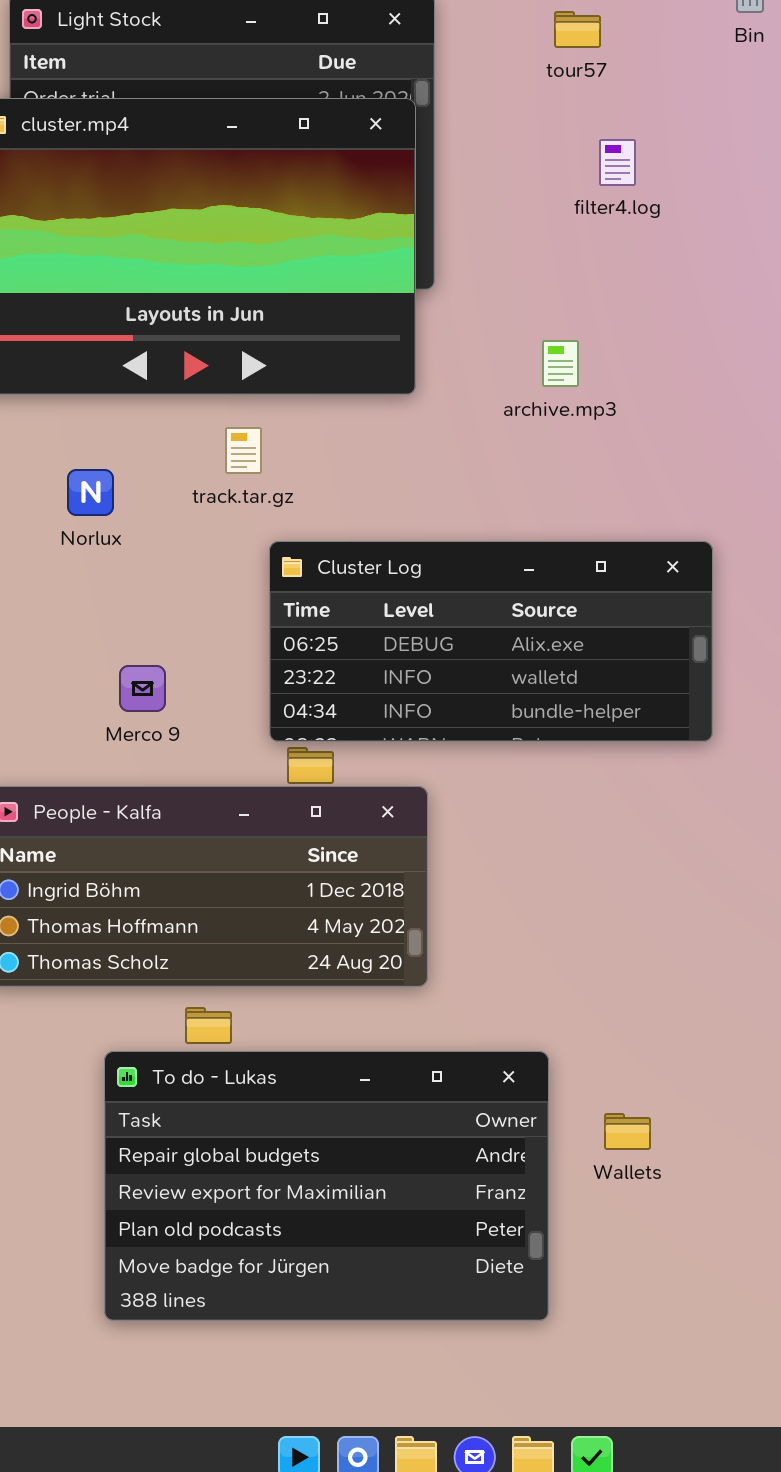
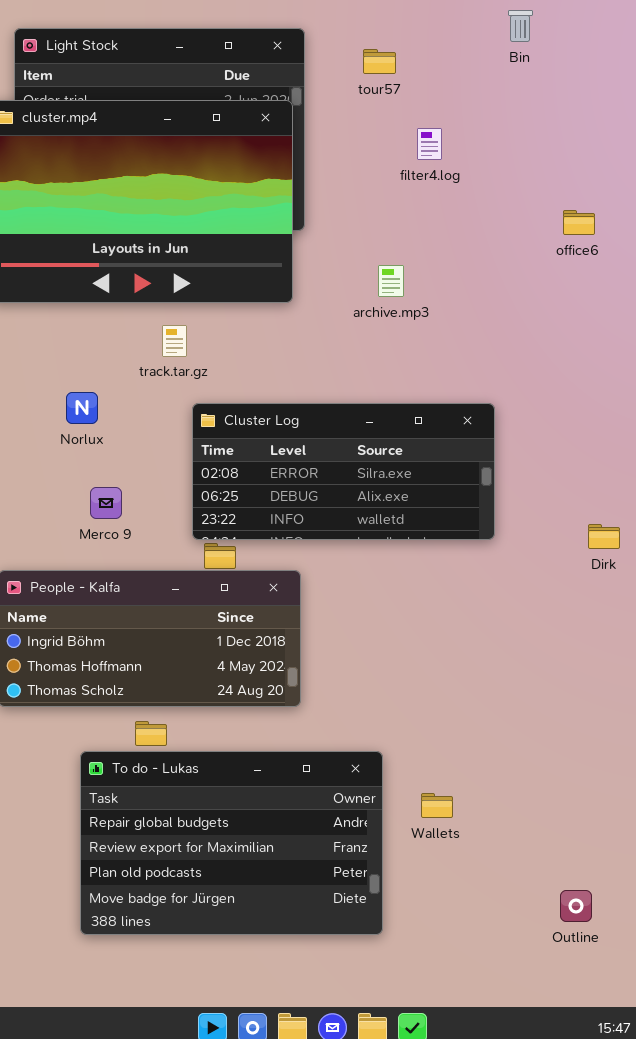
tour57: [554,11,601,48] -> [363,49,396,74], moved
Norlux: [67,469,114,516] -> [66,392,98,424], moved
Cluster Log: [269,541,713,742] -> [192,403,495,540], scrolled up 1 row

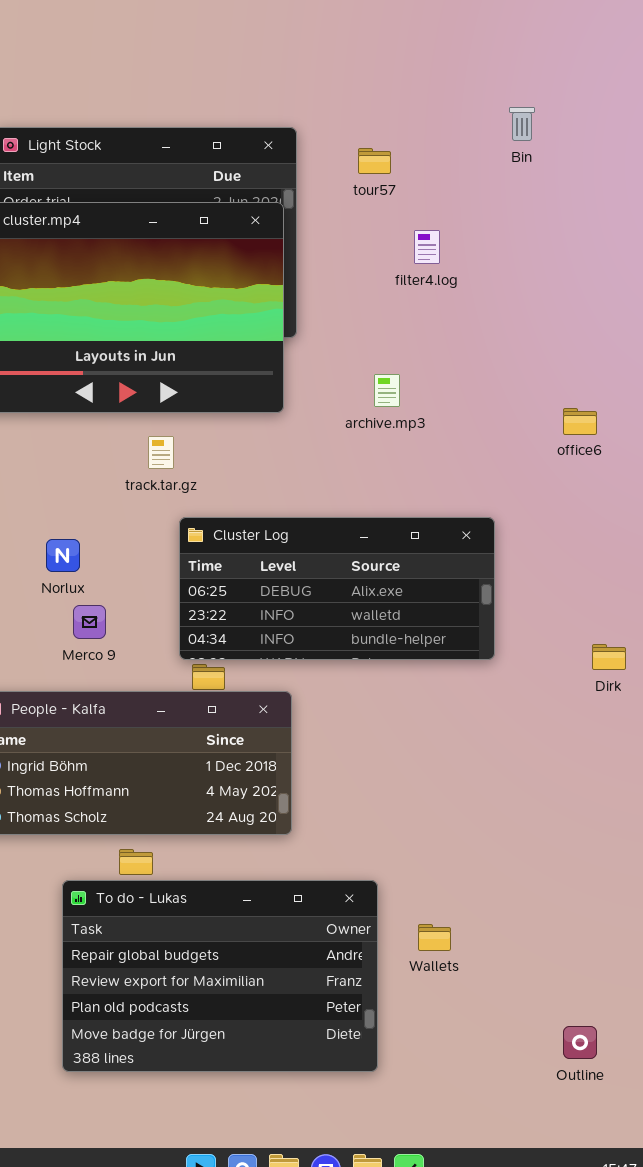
office6: [563,210,595,235] -> [563,408,597,435], moved
Norlux: [66,392,98,424] -> [46,539,80,572], moved
Cluster Log: [192,403,495,540] -> [179,517,495,660], scrolled down 1 row

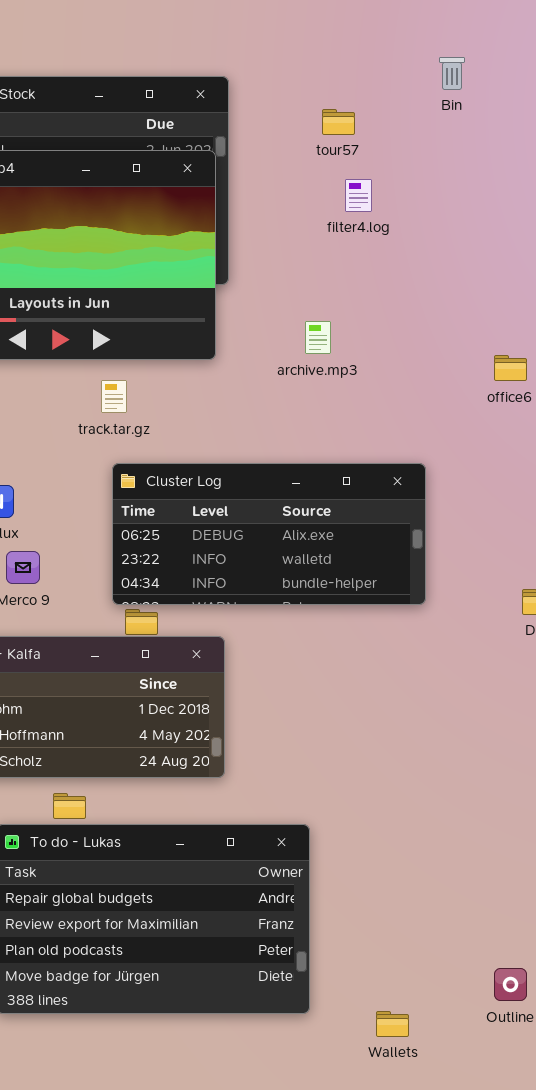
tour57: [358,148,391,174] -> [322,109,355,135], moved
track.tar.gz: [148,436,174,469] -> [101,380,127,413], moved
Wallets: [418,924,451,951] -> [376,1011,409,1037], moved

